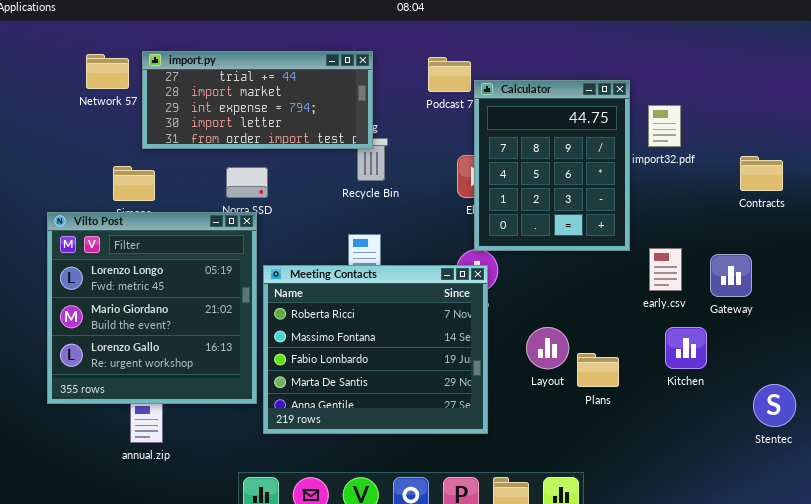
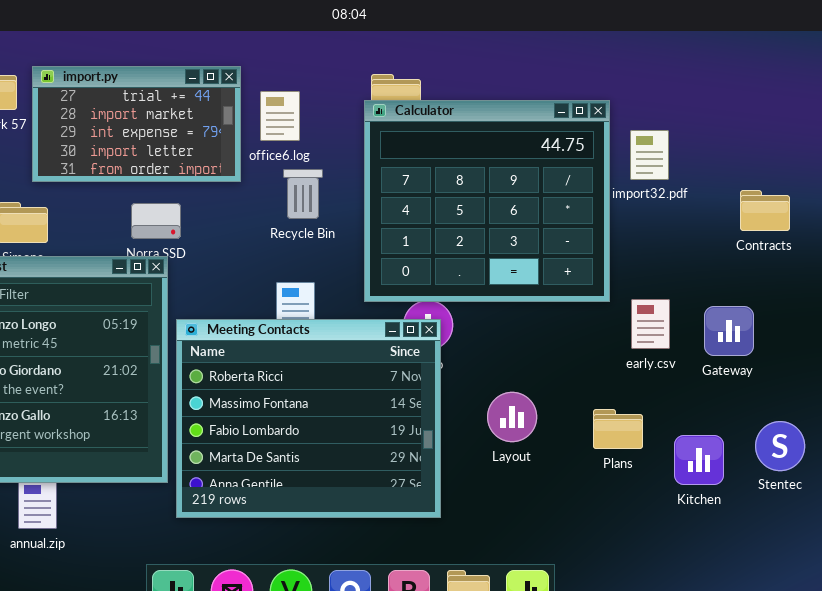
import.py: [142,51,373,149] -> [32,66,241,182], resized
Calculator: [474,80,630,251] -> [364,100,610,302], resized
Kitchen: [665,327,707,369] -> [674,435,724,485], moved
Plans: [577,353,619,387] -> [593,409,643,449], moved
Stentec: [753,384,796,427] -> [755,421,805,471], moved

